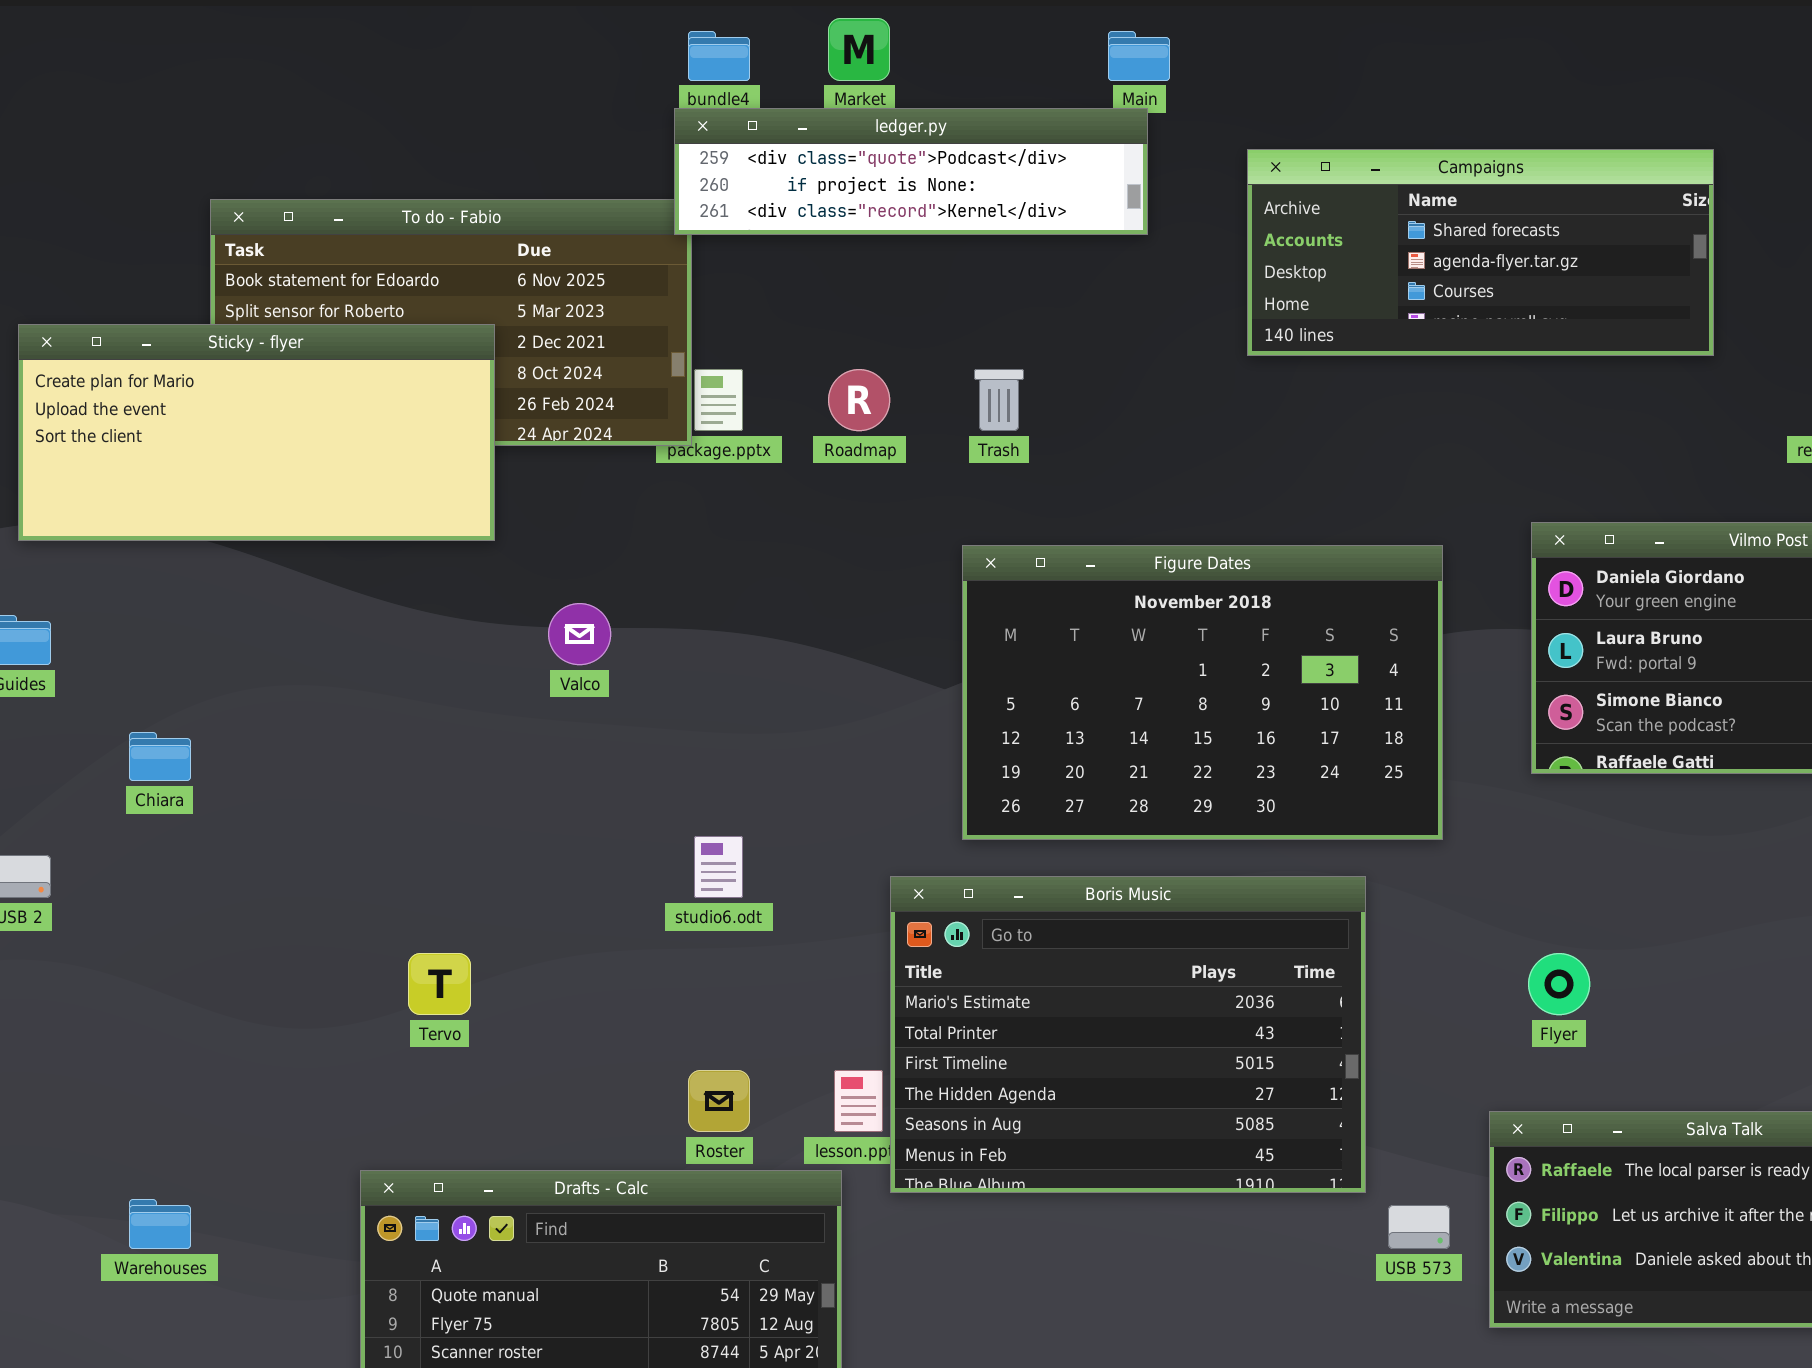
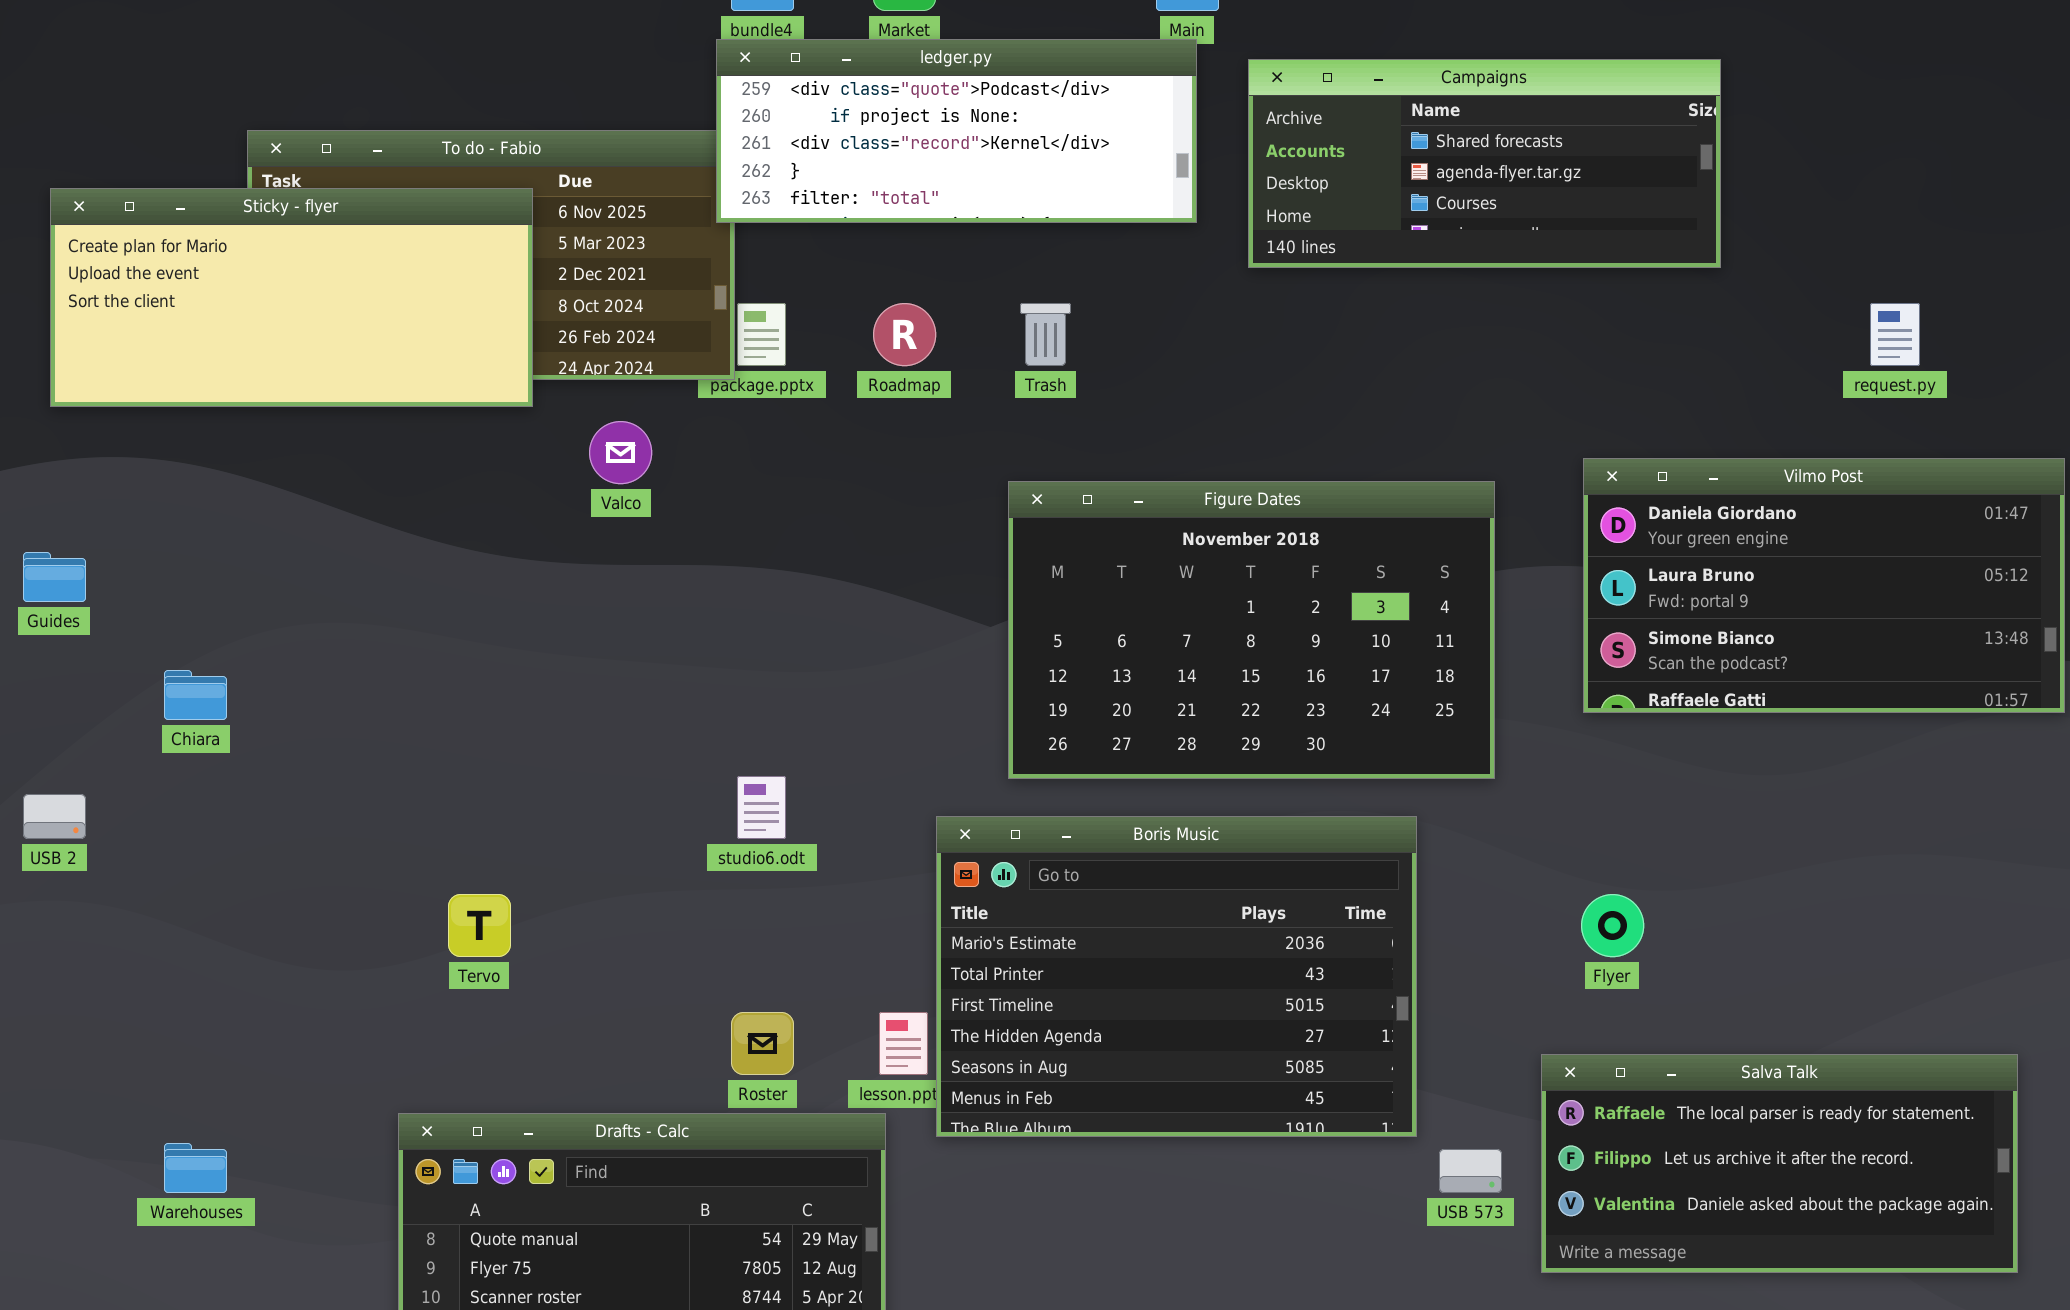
ledger.py: [674,108,1148,235] -> [716,39,1197,223], resized
Campaigns: [1247,149,1714,356] -> [1248,59,1721,268], moved
Sticky - flyer: [18,324,495,541] -> [50,188,533,407], moved
Valco: [548,603,611,665] -> [589,421,652,484], moved

